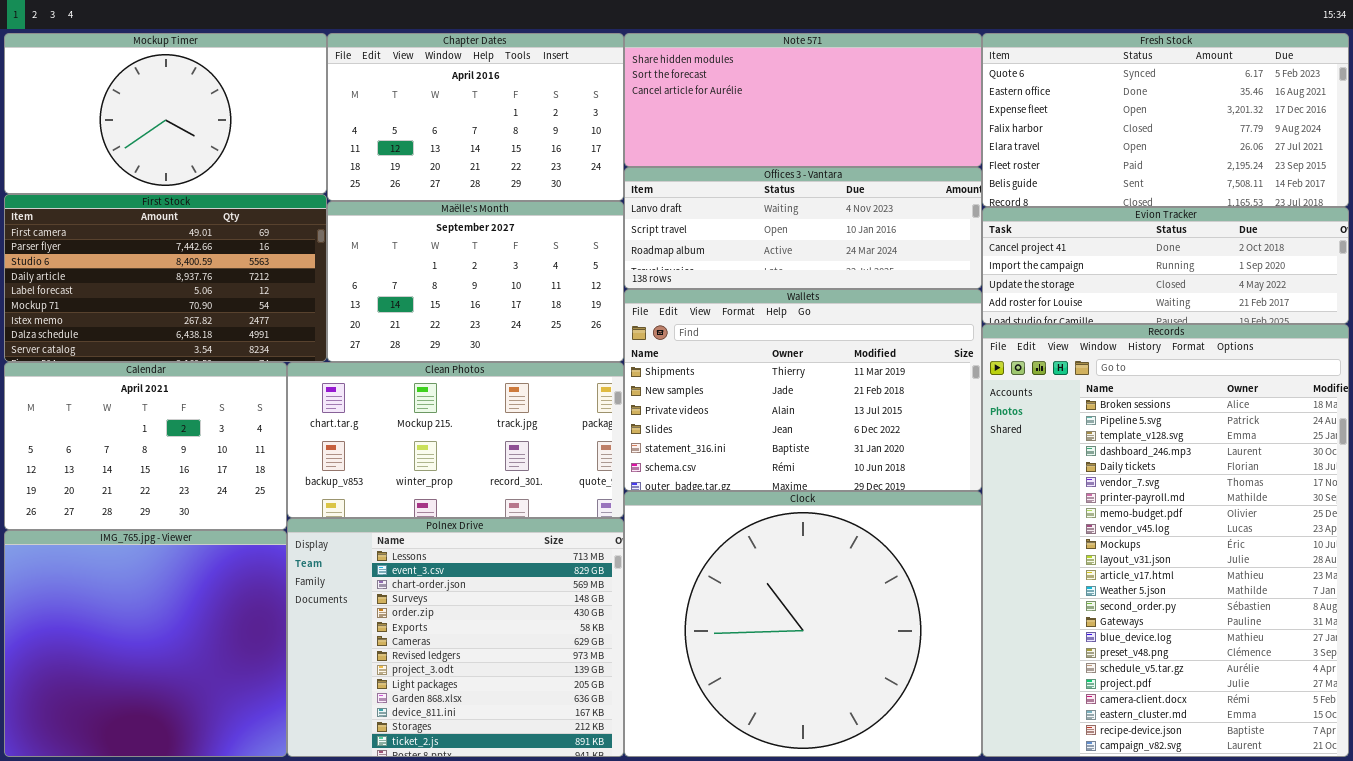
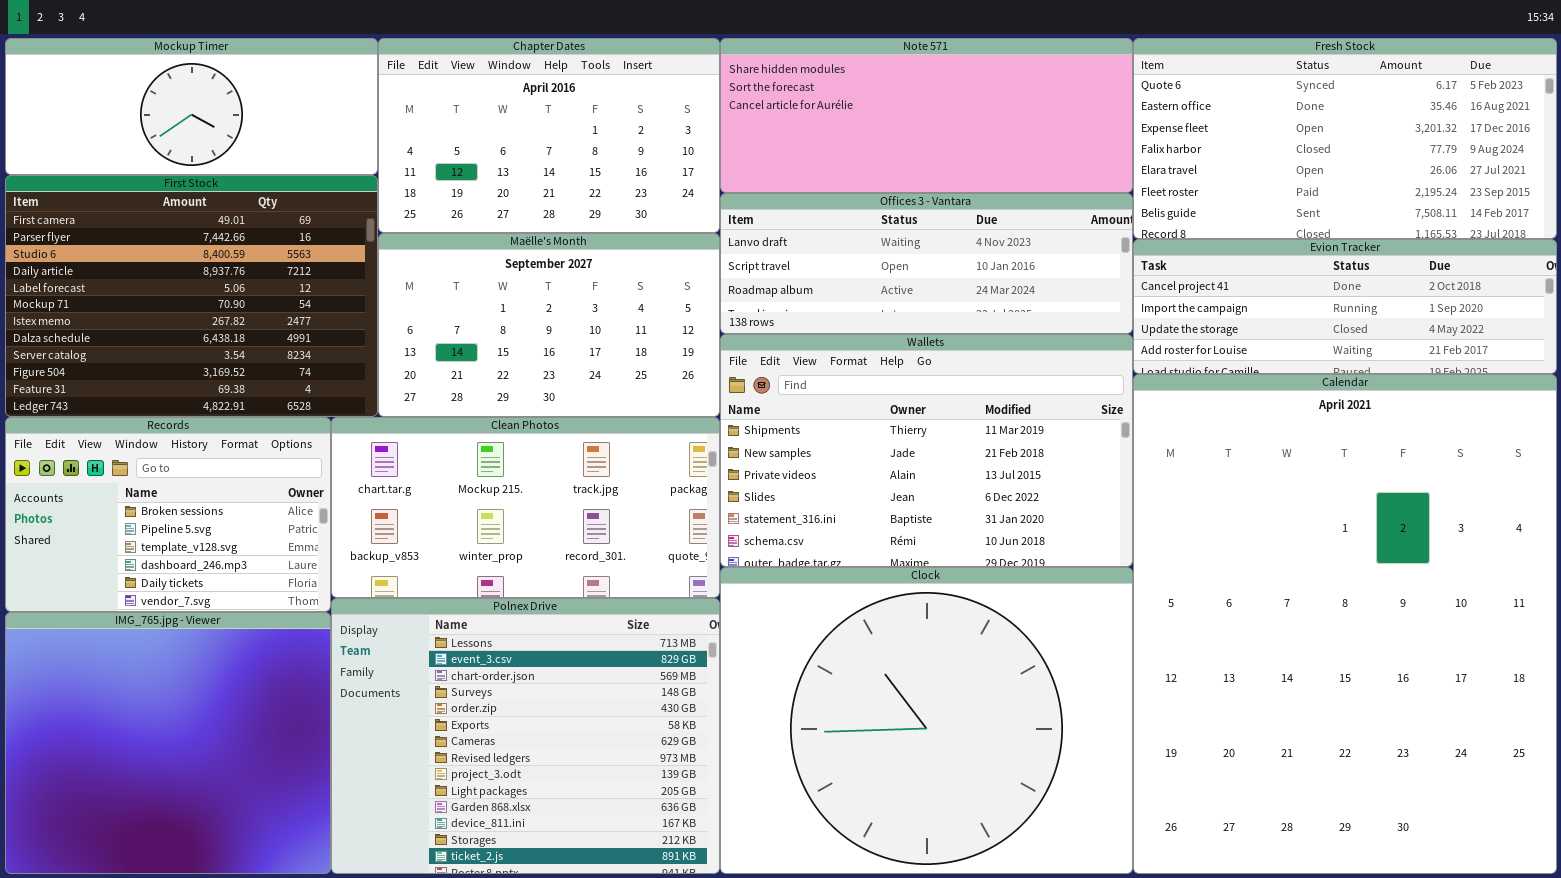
Mockup Timer: [4,33,327,194] -> [5,38,378,175], resized
First Stock: [4,194,327,362] -> [5,175,378,417], resized
Records: [982,324,1349,757] -> [5,417,331,612], moved, resized
Calendar: [4,362,287,530] -> [1133,374,1557,874], moved, resized

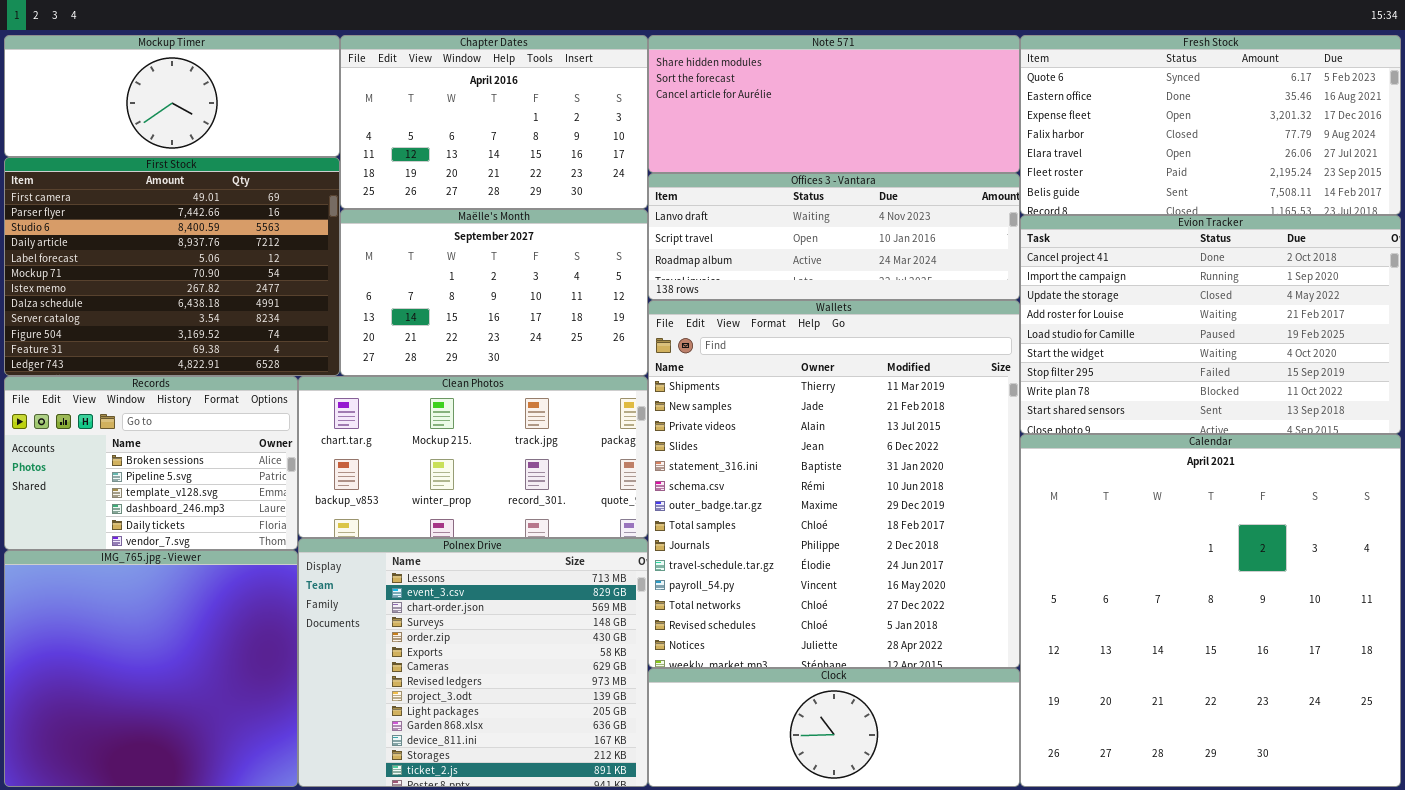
Evion Tracker: [1133,239,1557,374] -> [1020,215,1401,434], resized
Wallets: [720,334,1133,567] -> [648,300,1020,668], resized
Calendar: [1133,374,1557,874] -> [1020,434,1401,787], resized
Clock: [720,567,1133,874] -> [648,668,1020,787], resized

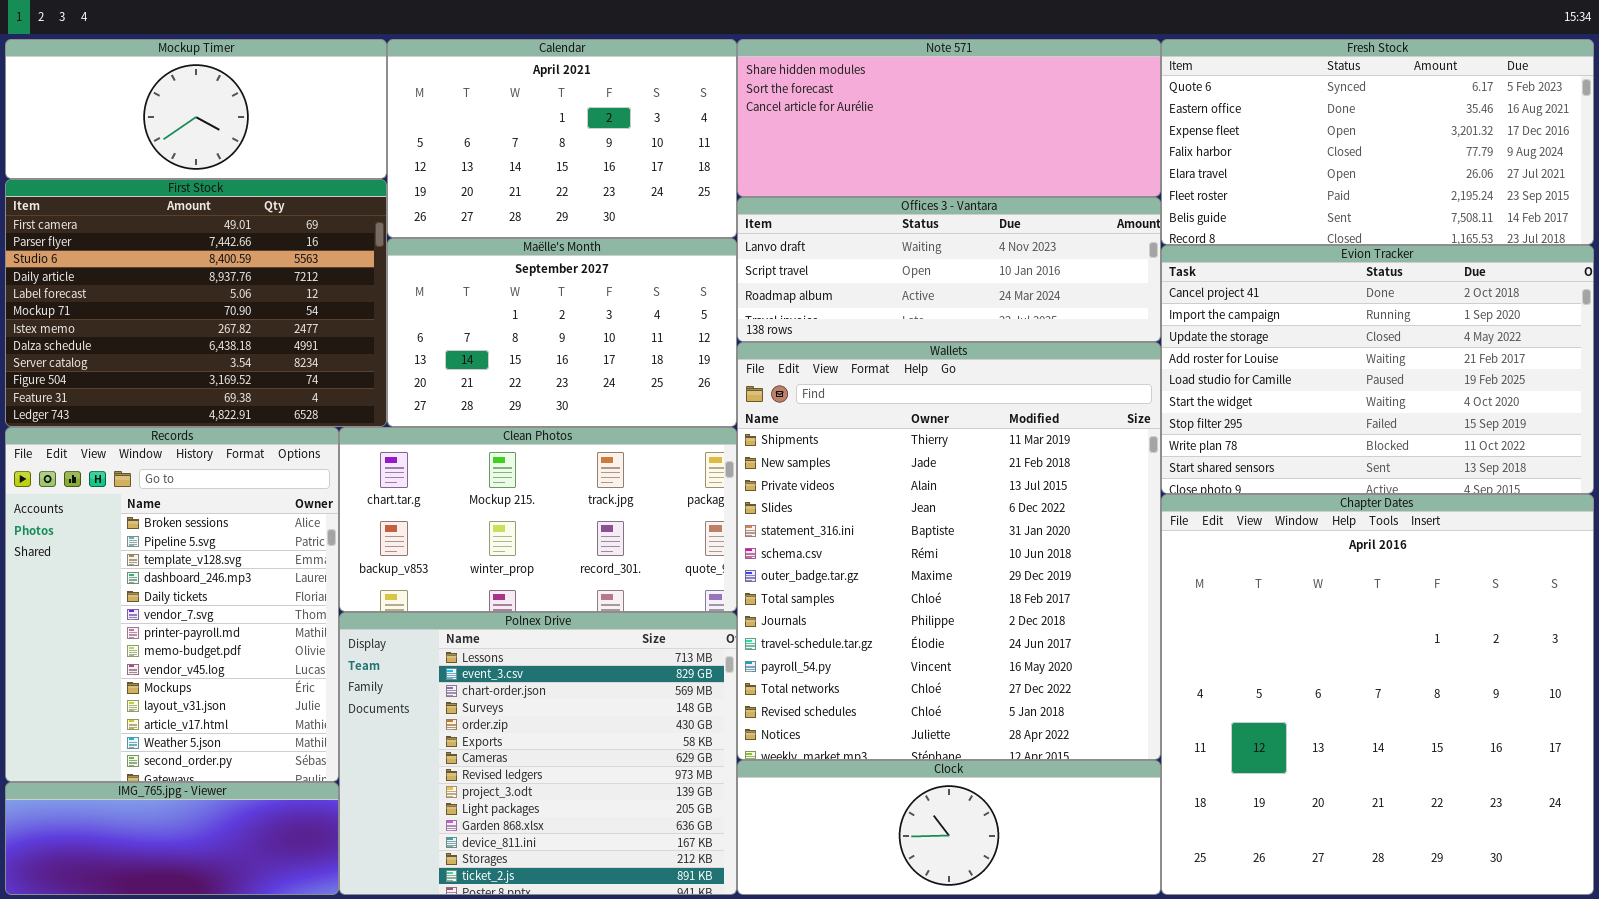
Chapter Dates: [340,35,648,209] -> [1161,494,1594,895], moved, resized
Records: [4,376,298,550] -> [5,427,339,782], resized
Calendar: [1020,434,1401,787] -> [387,39,737,238], moved, resized
IMG_765.jpg - Viewer: [4,550,298,787] -> [5,782,339,895], resized

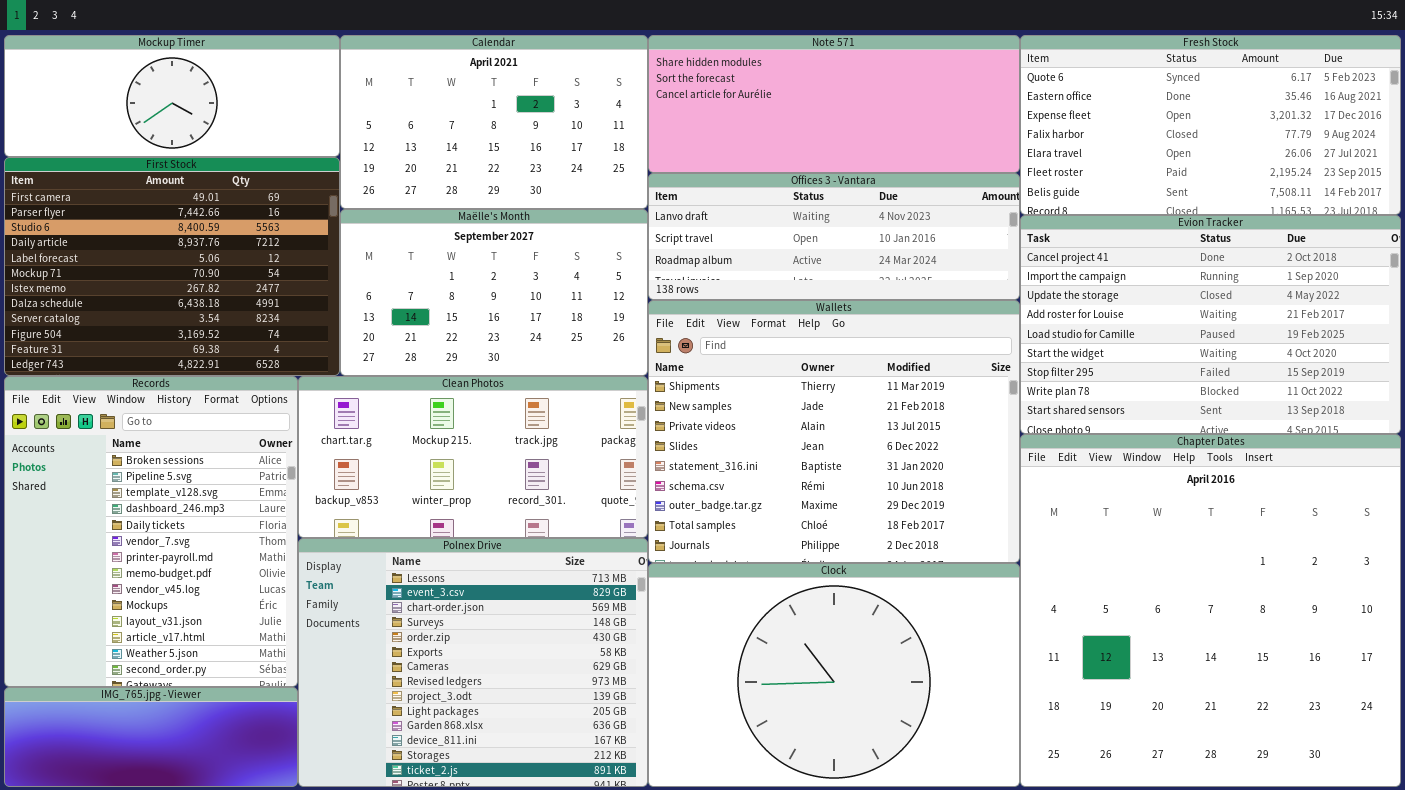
Wallets: [737,342,1161,760] -> [648,300,1020,563], resized
Clock: [737,760,1161,895] -> [648,563,1020,787], resized

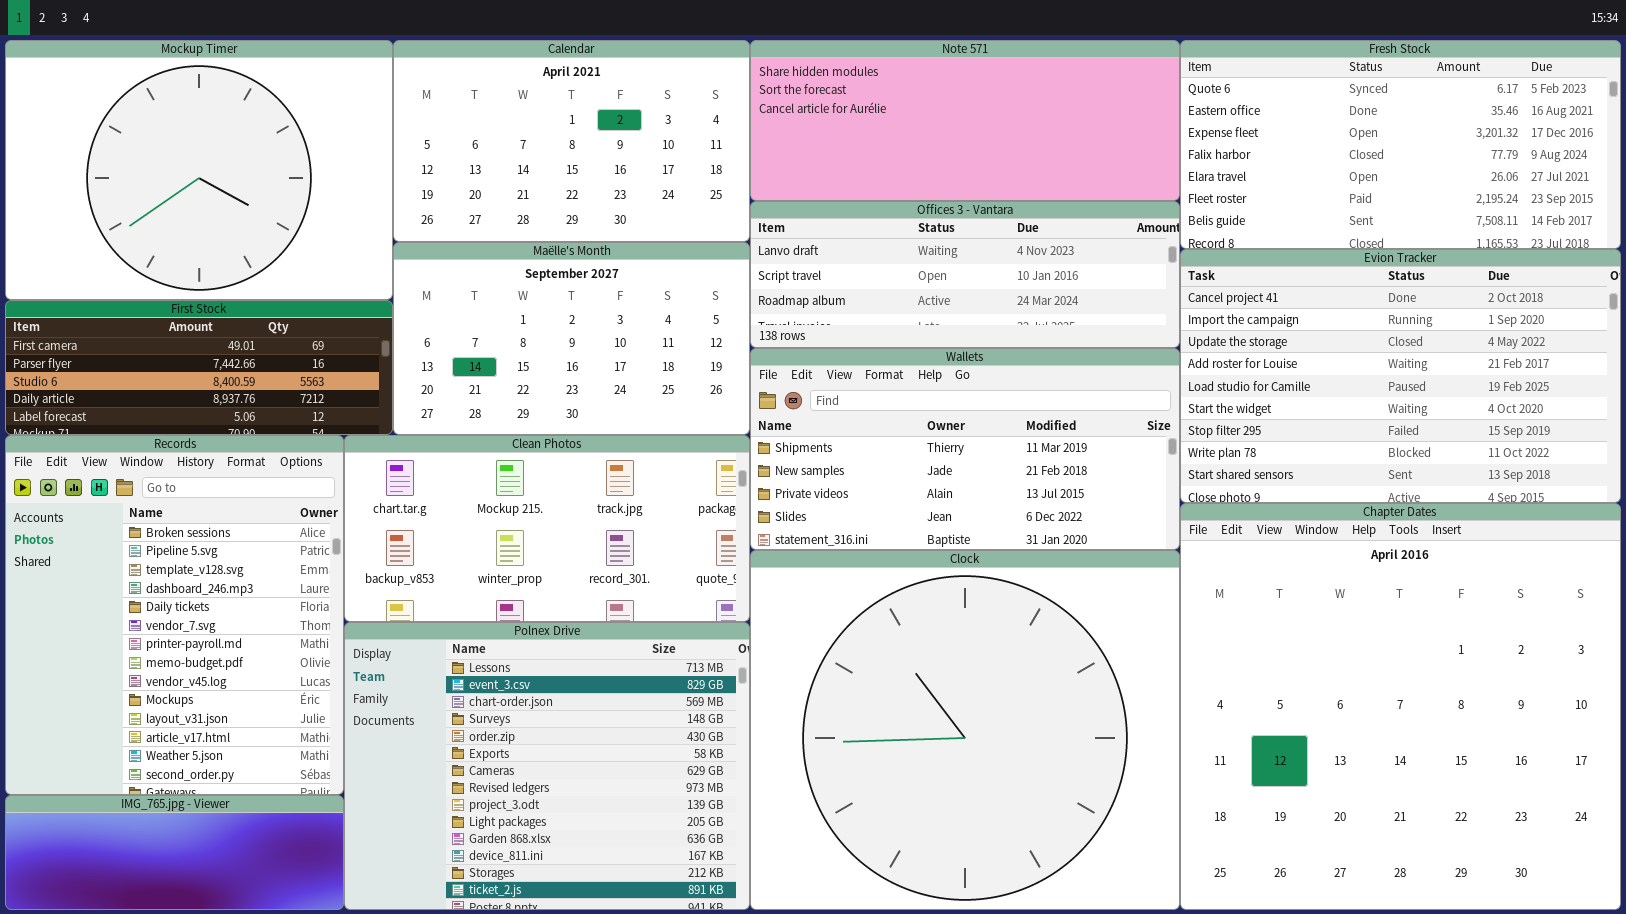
Mockup Timer: [4,35,340,157] -> [5,40,393,300], resized
First Stock: [4,157,340,376] -> [5,300,393,435], resized
Wallets: [648,300,1020,563] -> [750,348,1180,550], resized
Clock: [648,563,1020,787] -> [750,550,1180,910], resized

